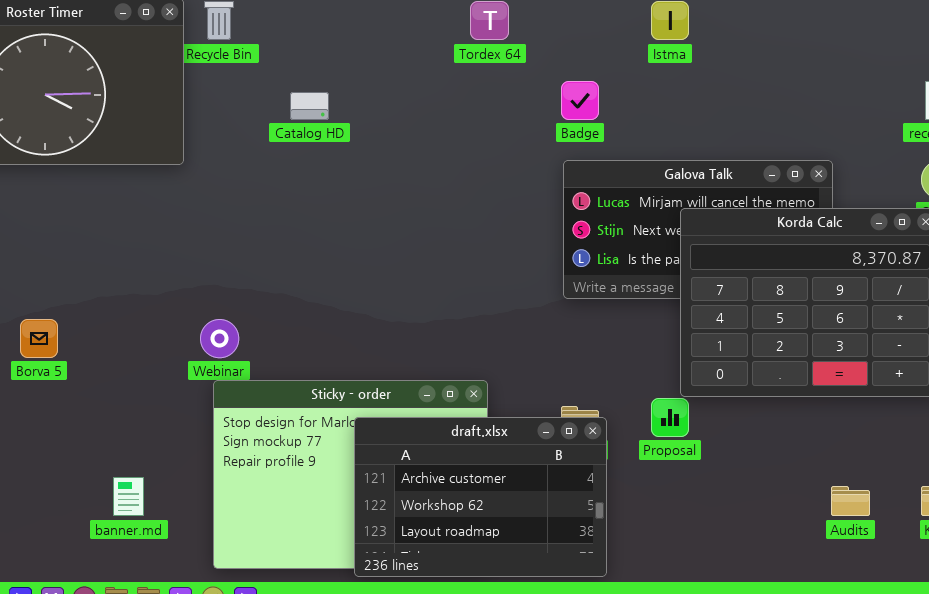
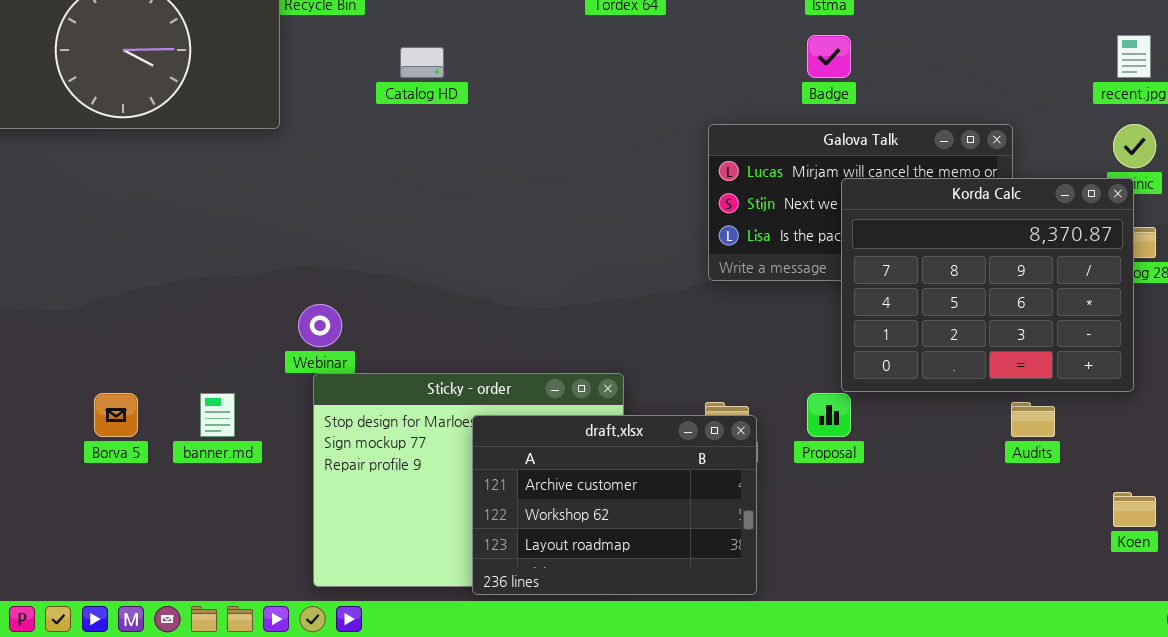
Badge: [561,81,599,120] -> [807,35,851,78], moved
Borva 5: [20,319,58,358] -> [94,393,138,437], moved
banner.md: [113,477,144,516] -> [200,393,235,437], moved
Audits: [831,486,870,516] -> [1011,402,1055,437], moved

